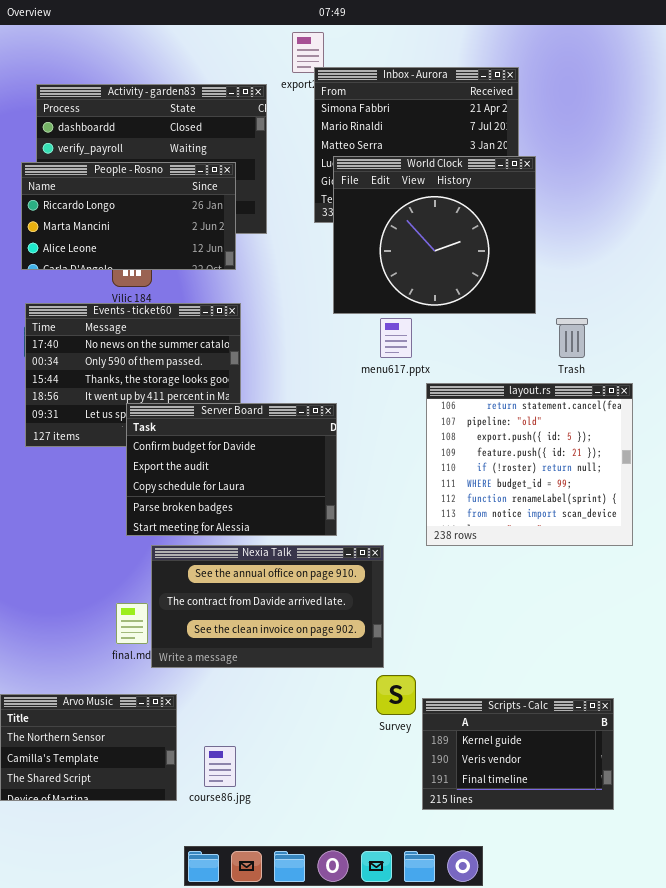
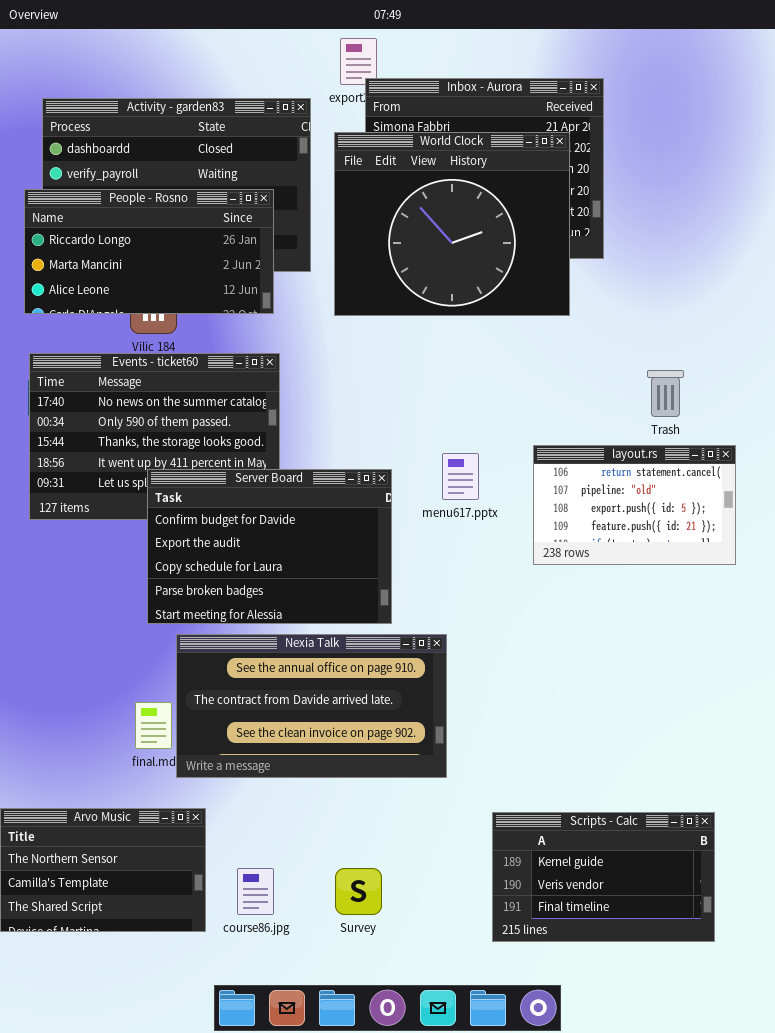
World Clock: [333,156,536,314] -> [334,132,570,316], moved
menu617.pptx: [380,318,412,358] -> [442,453,479,500], moved
layout.rs: [426,383,633,546] -> [533,445,736,565], resized
Survey: [376,675,416,715] -> [335,868,382,915], moved

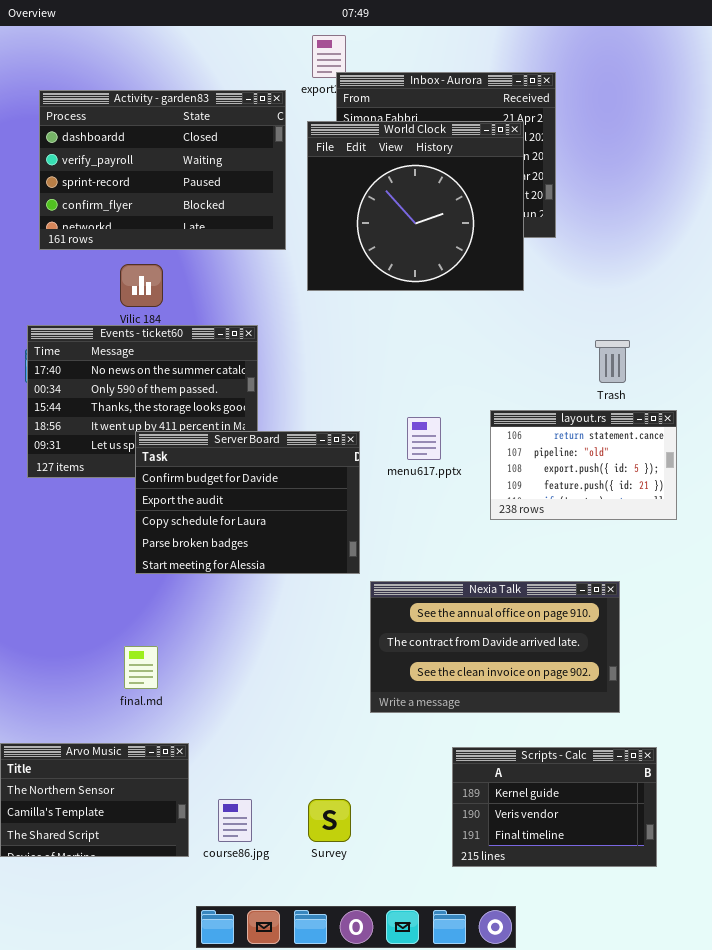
People - Rosno: [24,189,274,314] -> none, closed
Nexia Talk: [176,634,447,778] -> [370,581,620,713], moved

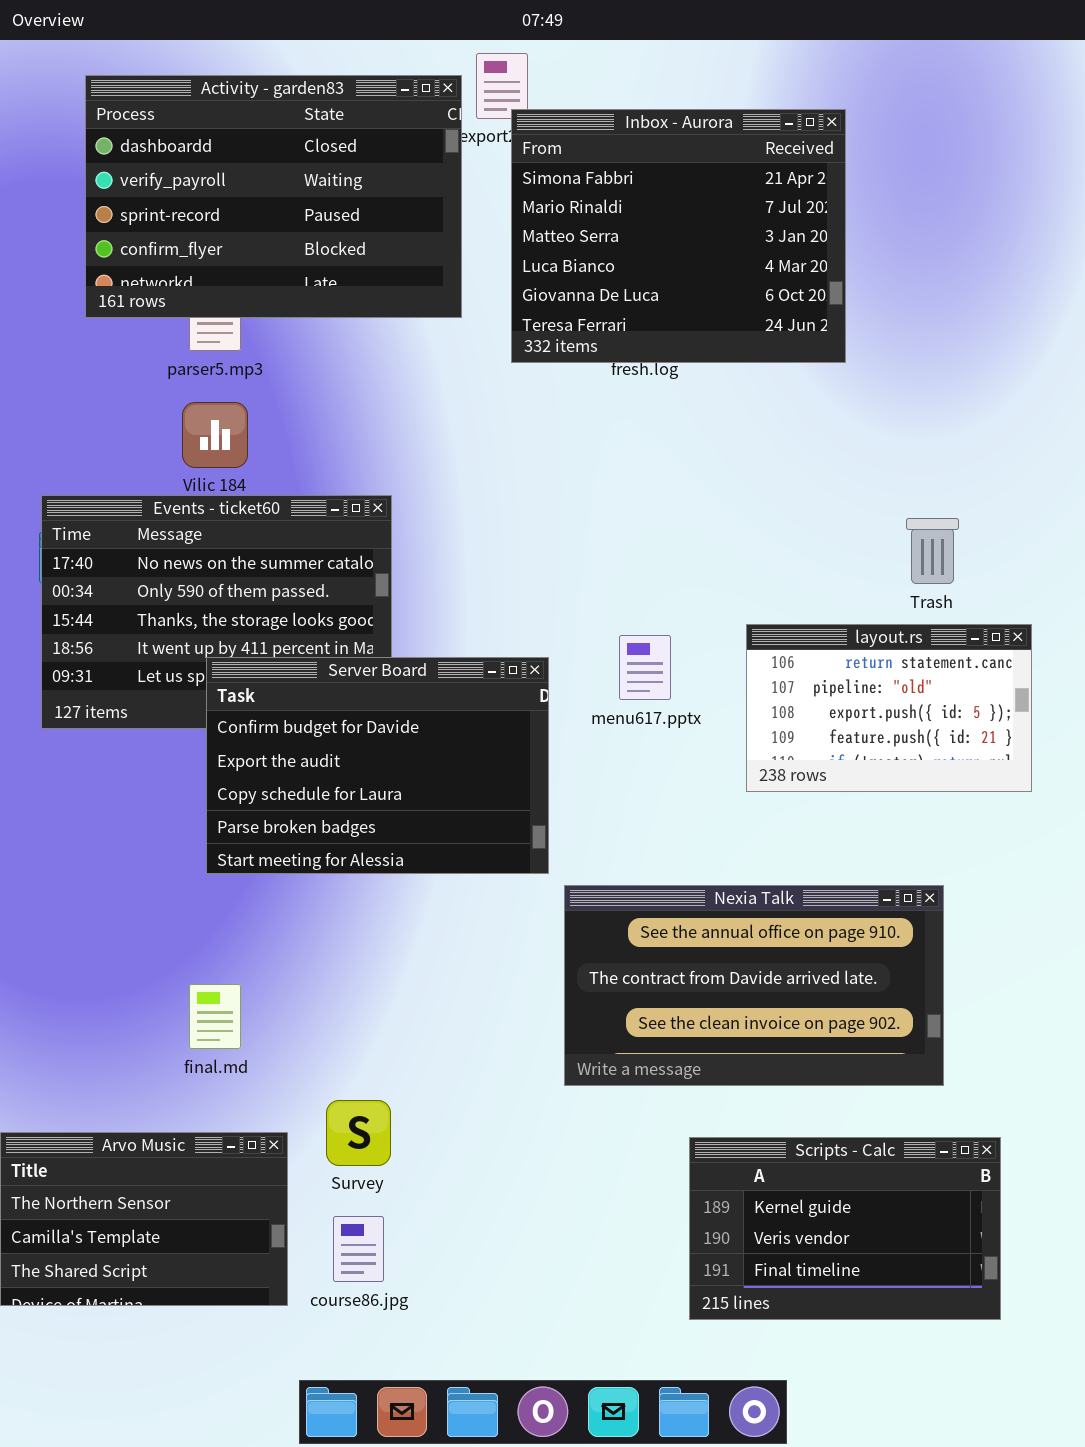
Activity - garden83: [39,90,286,250] -> [85,75,462,318], moved
World Clock: [307,121,524,291] -> none, closed
Survey: [308,799,351,842] -> [326,1100,391,1166], moved

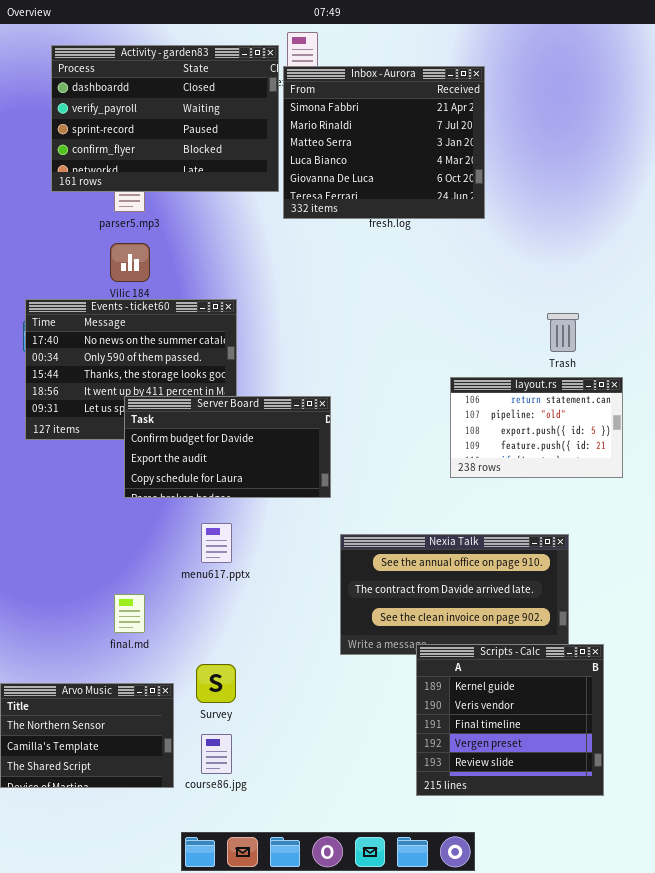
Inbox - Aurora: [511,109,846,363] -> [283,66,485,219], moved
menu617.pptx: [619,635,671,700] -> [201,523,232,563], moved
Server Board: [206,657,549,874] -> [124,396,331,498], resized
Scripts - Calc: [689,1137,1001,1320] -> [416,644,604,796], resized

